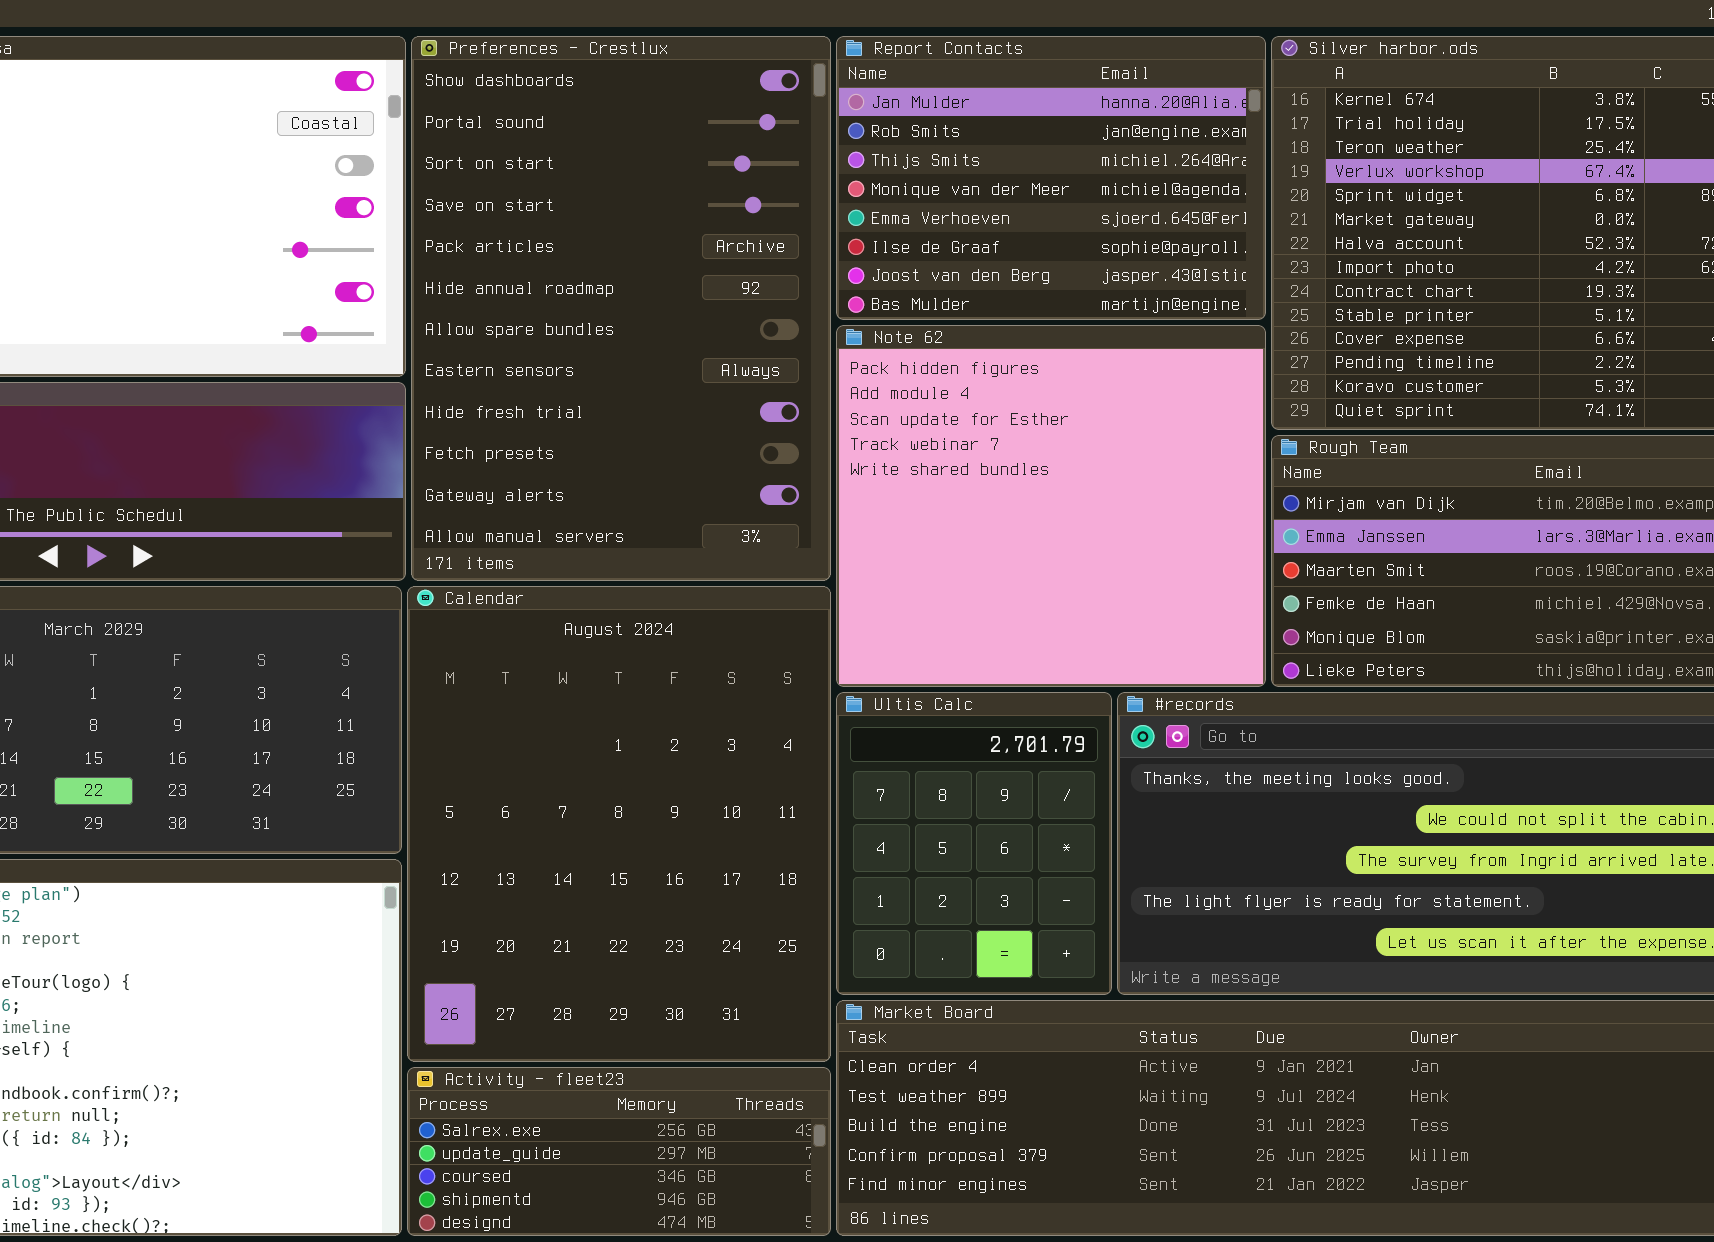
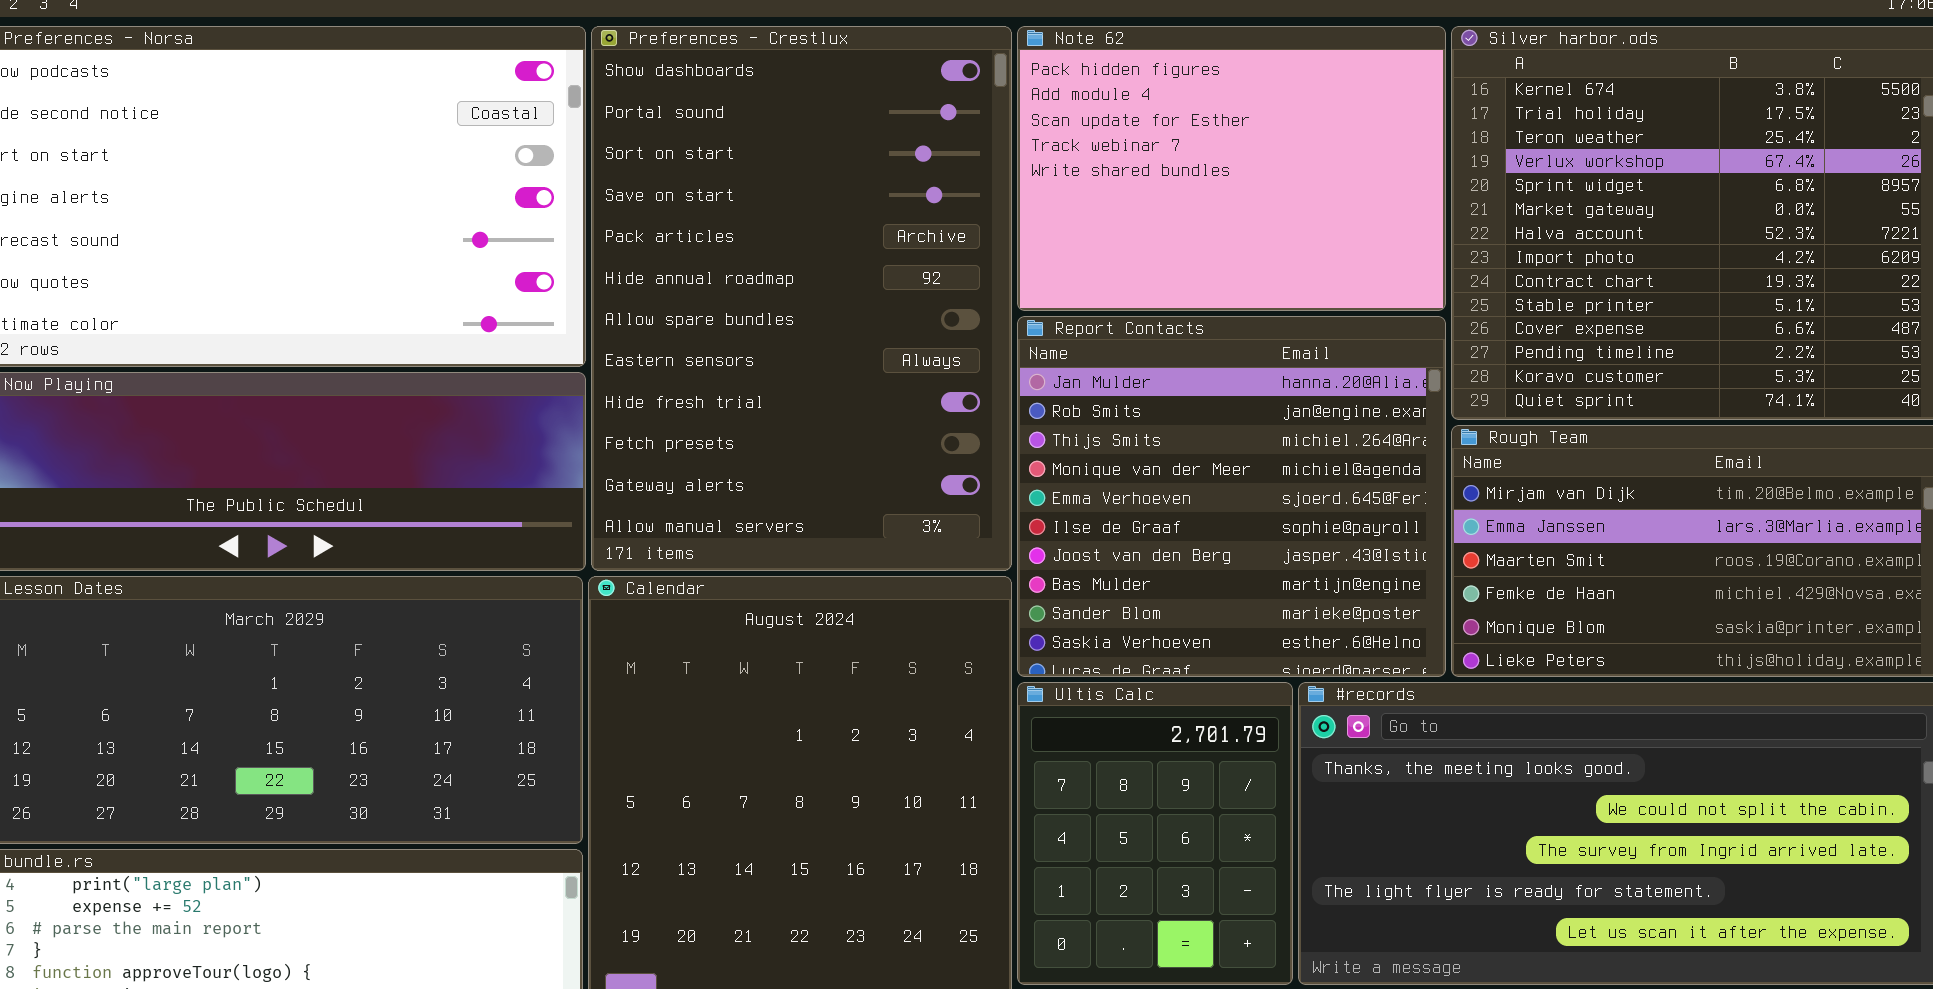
Report Contacts: [836,36,1266,320] -> [1017,316,1446,677], moved, resized
Note 62: [836,325,1266,687] -> [1017,26,1446,311], moved, resized

